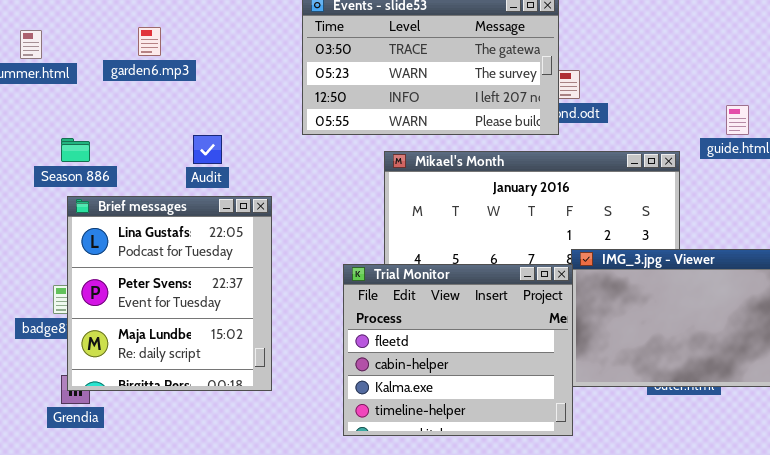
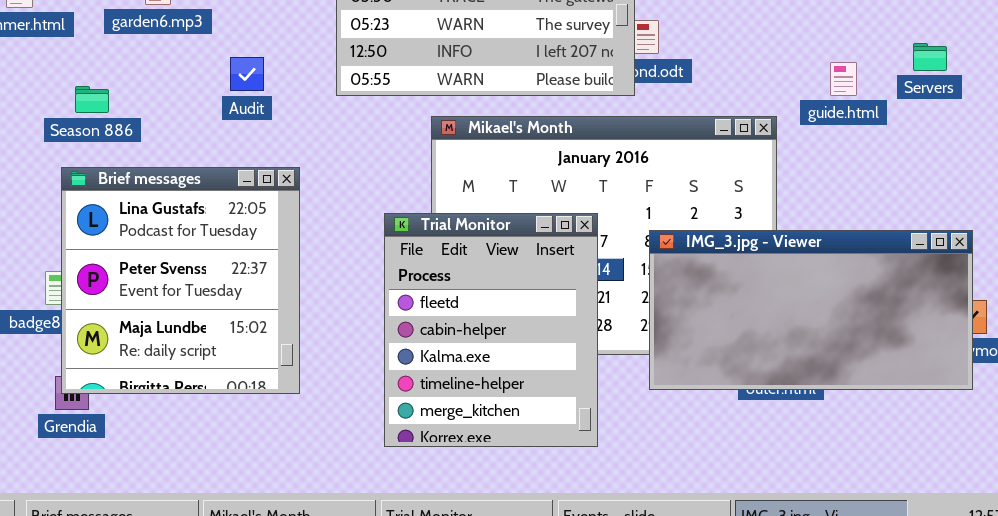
Audit: [193,135,222,164] -> [230,57,264,91], moved
Season 886: [61,138,90,162] -> [75,86,109,113], moved
Trial Monitor: [343,264,573,436] -> [384,213,598,447], resized

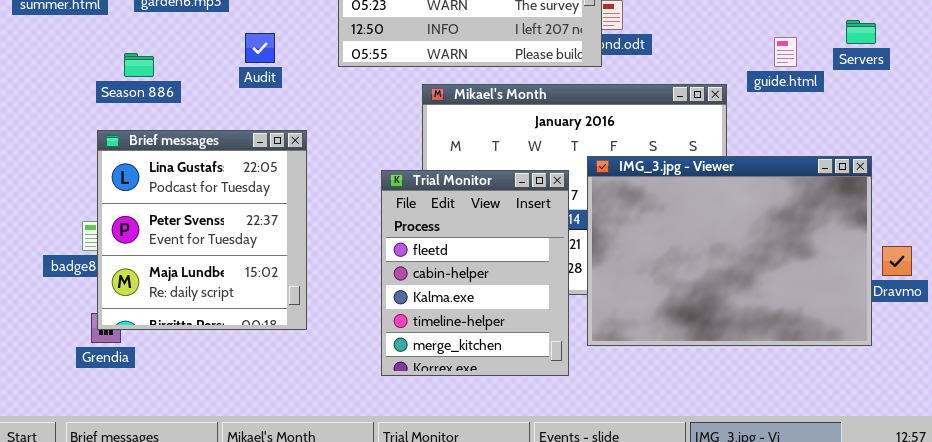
Season 886: [75,86,109,113] -> [124,53,154,77], moved
IMG_3.jpg - Viewer: [649,230,973,390] -> [587,156,872,346], moved, resized

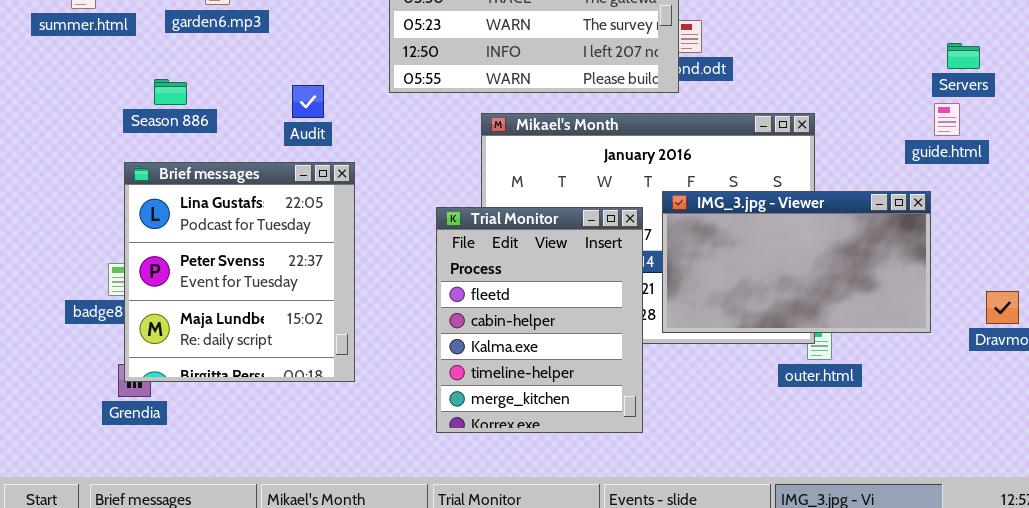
Audit: [245,33,275,63] -> [292,85,324,118], moved
guide.html: [774,37,797,67] -> [934,103,960,136], moved
IMG_3.jpg - Viewer: [587,156,872,346] -> [662,191,931,333], resized

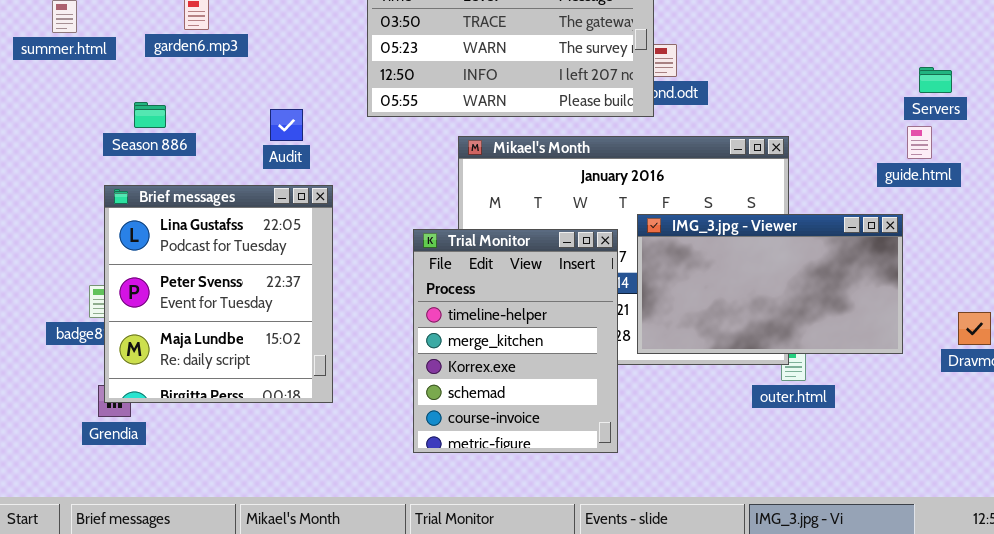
Trial Monitor: [436,207,643,433] -> [413,229,618,453], scrolled down 3 rows

